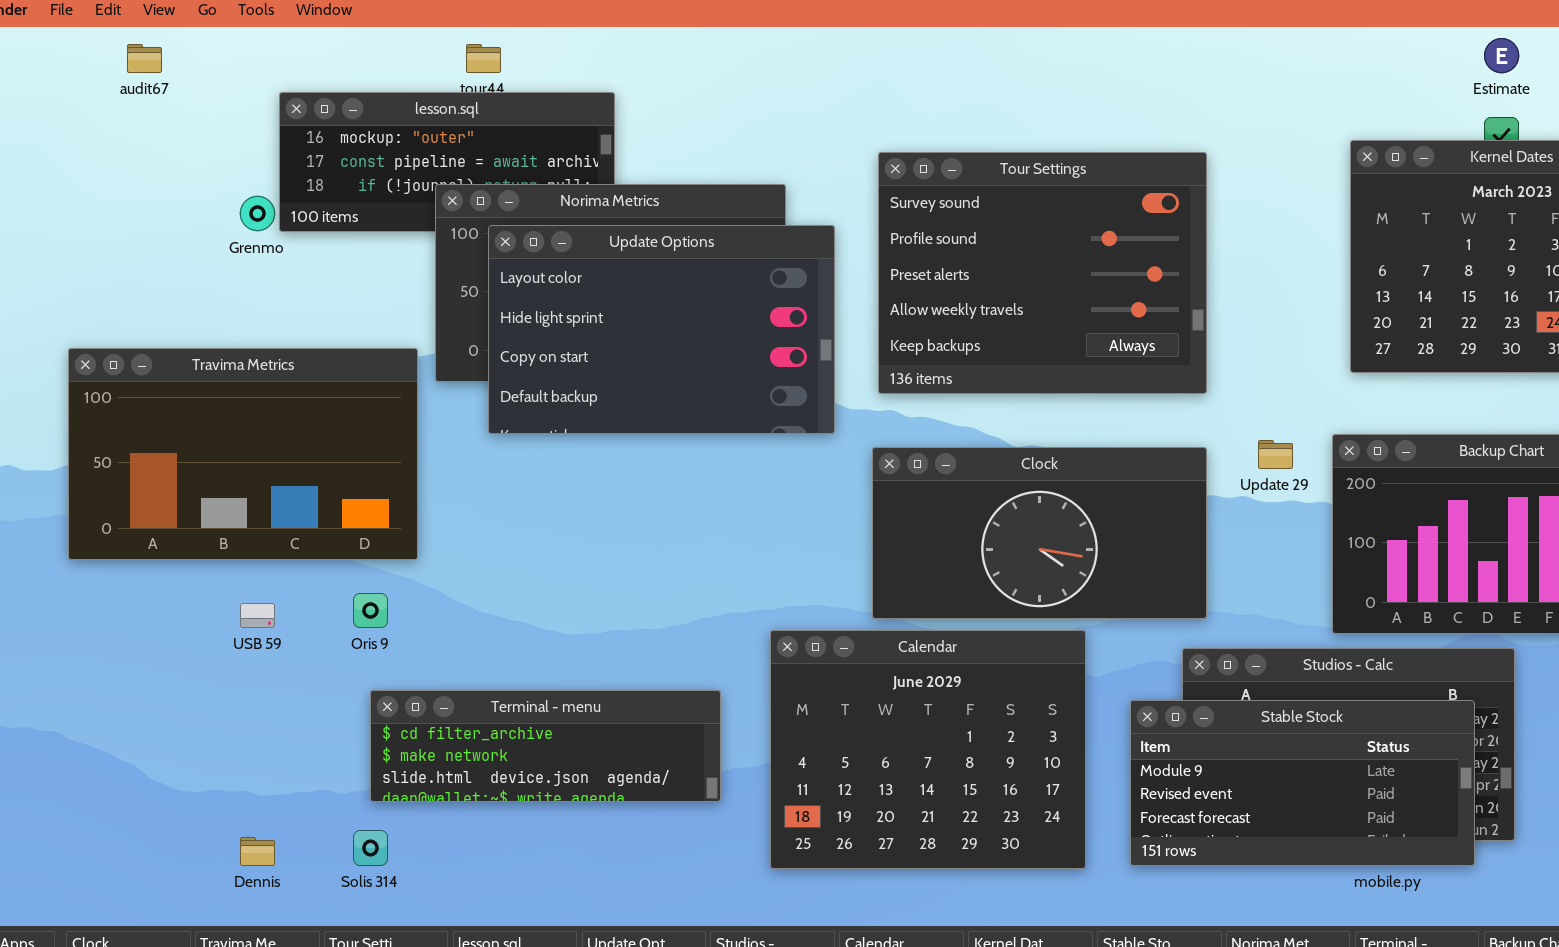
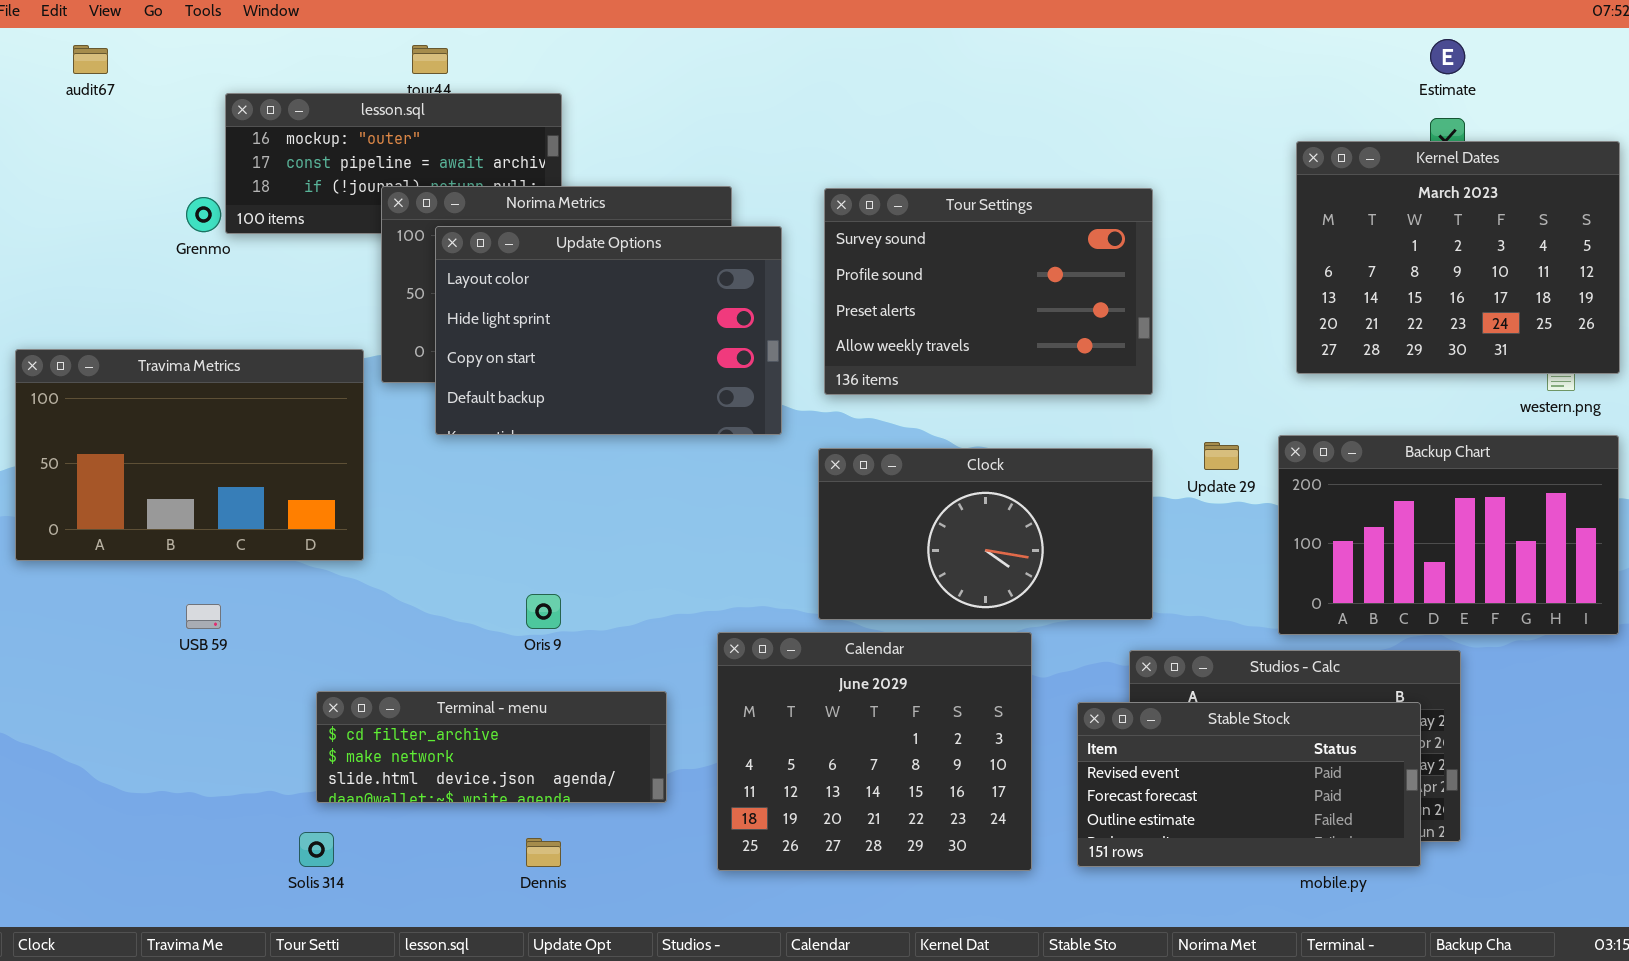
Tour Settings: [878,152,1207,394] -> [824,188,1153,395], resized
Oris 9: [353,593,388,628] -> [526,594,561,629], moved
Stable Stock: [1130,700,1475,866] -> [1077,702,1421,867], scrolled down 1 row
Dennis: [240,837,275,866] -> [526,838,561,867], moved

